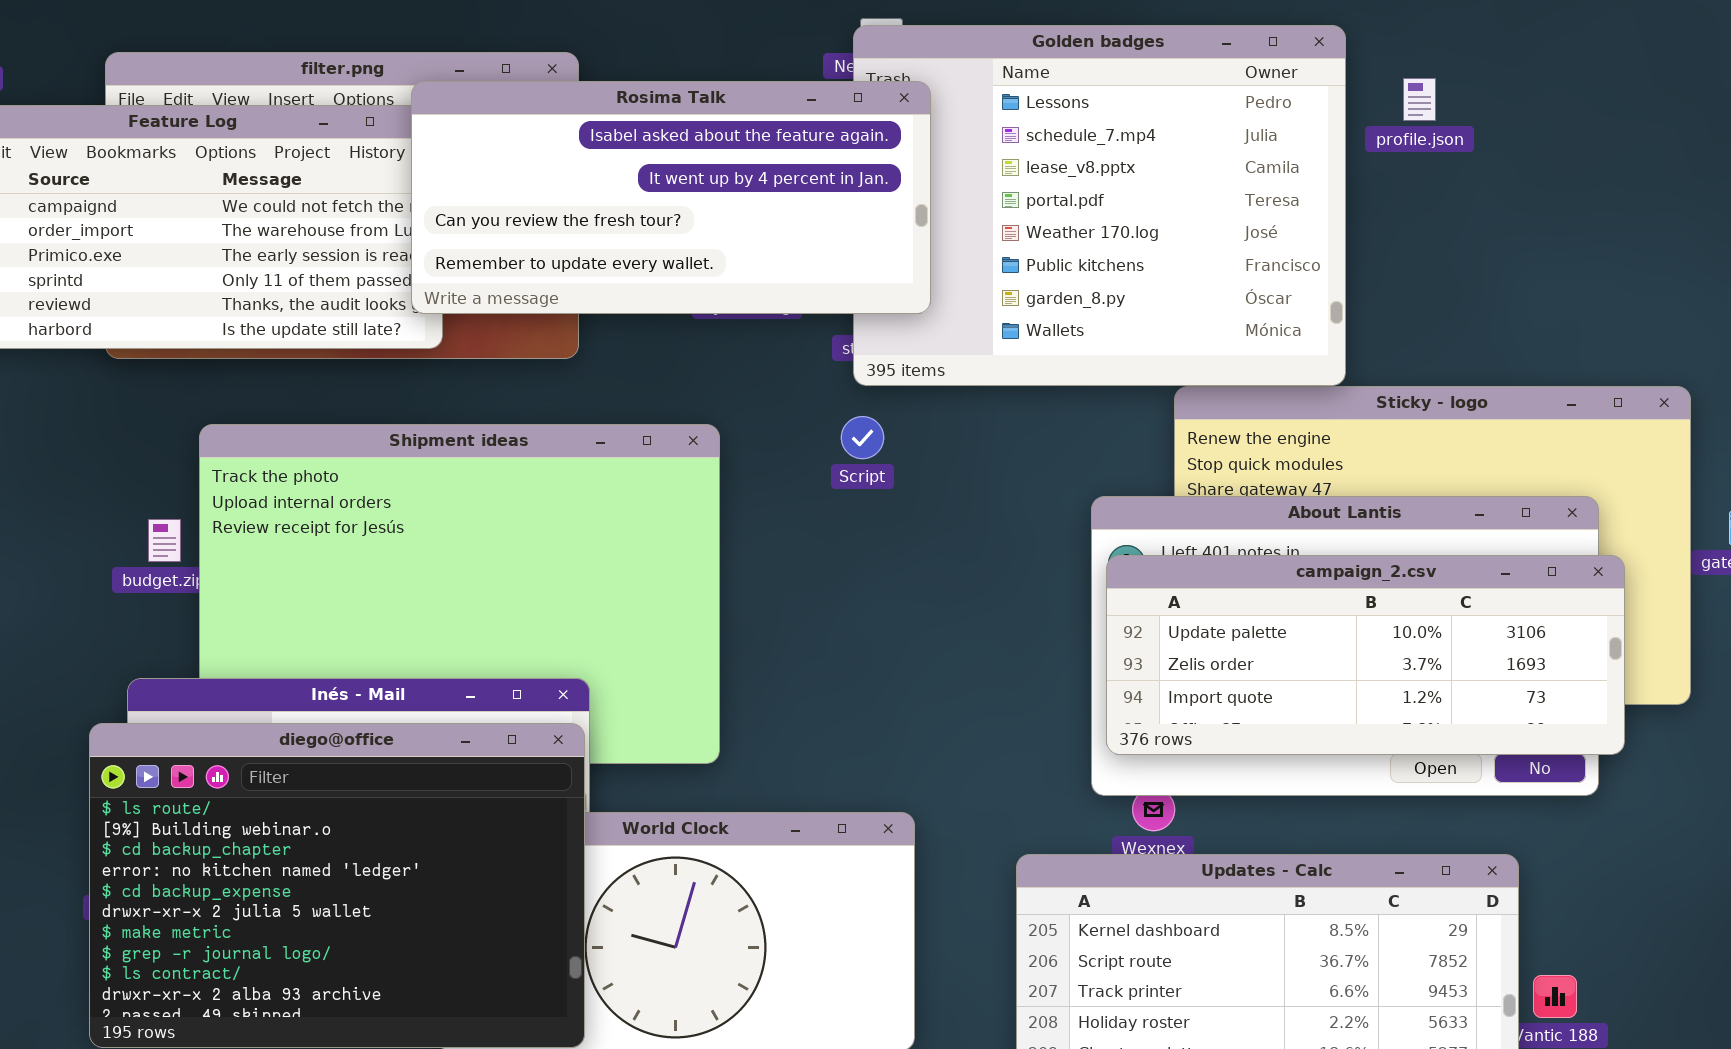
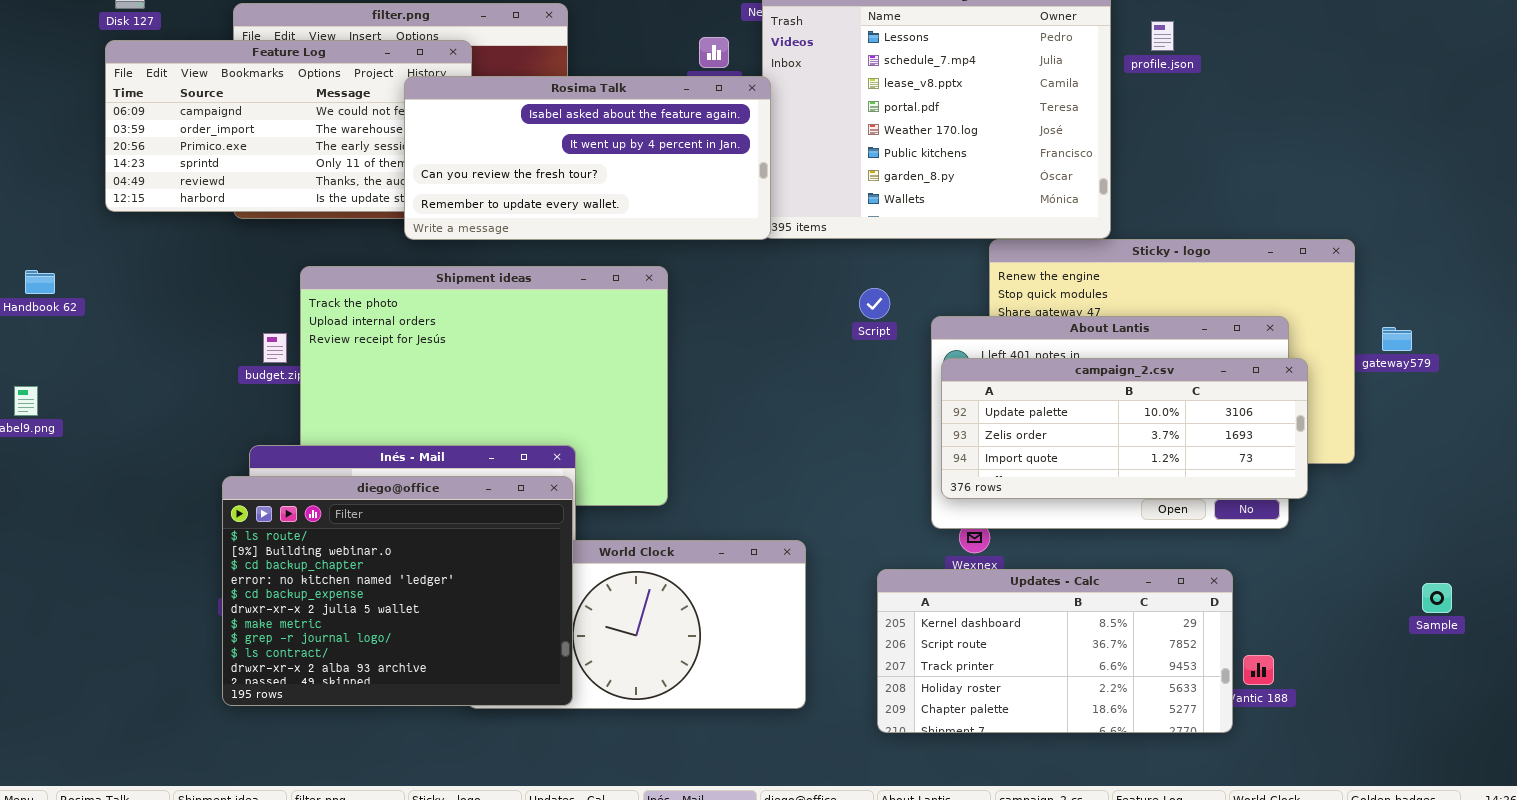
Rosima Talk: [411,81,931,314] -> [404,76,771,240], moved
Script: [841,416,884,459] -> [859,288,890,319], moved

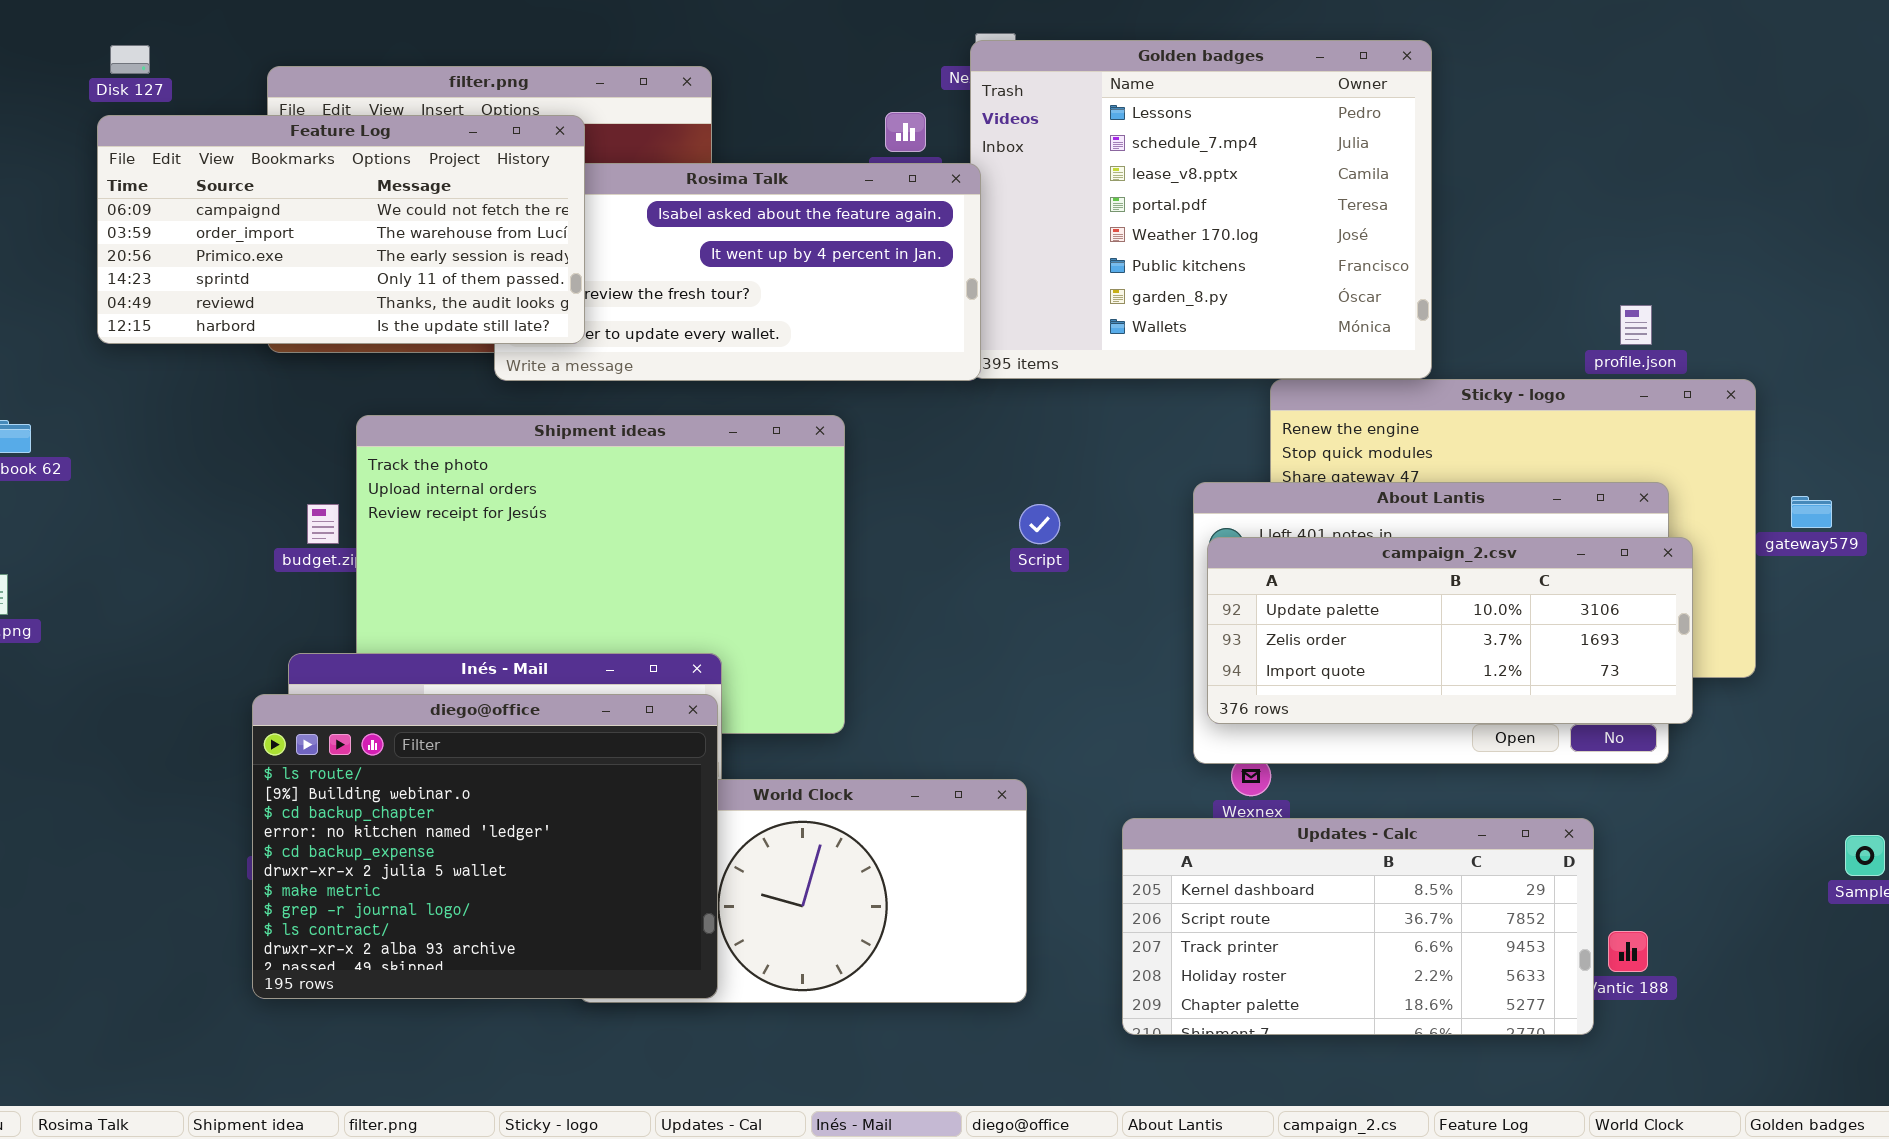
profile.json: [1151,21,1174,51] -> [1620,305,1652,345], moved
Feature Log: [105,40,472,212] -> [97,115,585,344], raised
Script: [859,288,890,319] -> [1019,504,1060,544], moved

